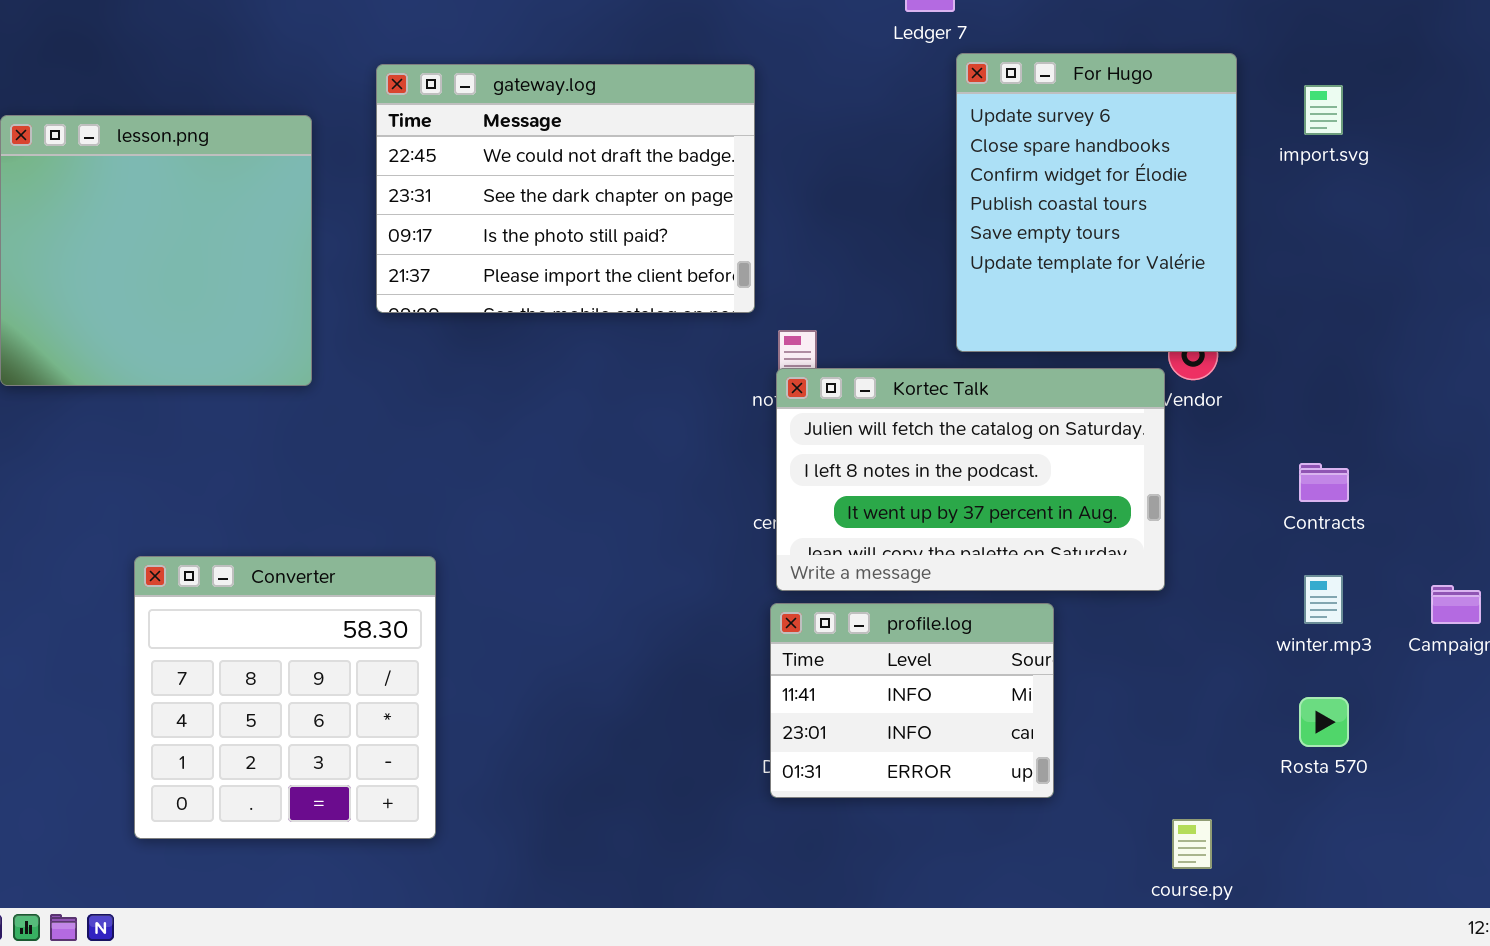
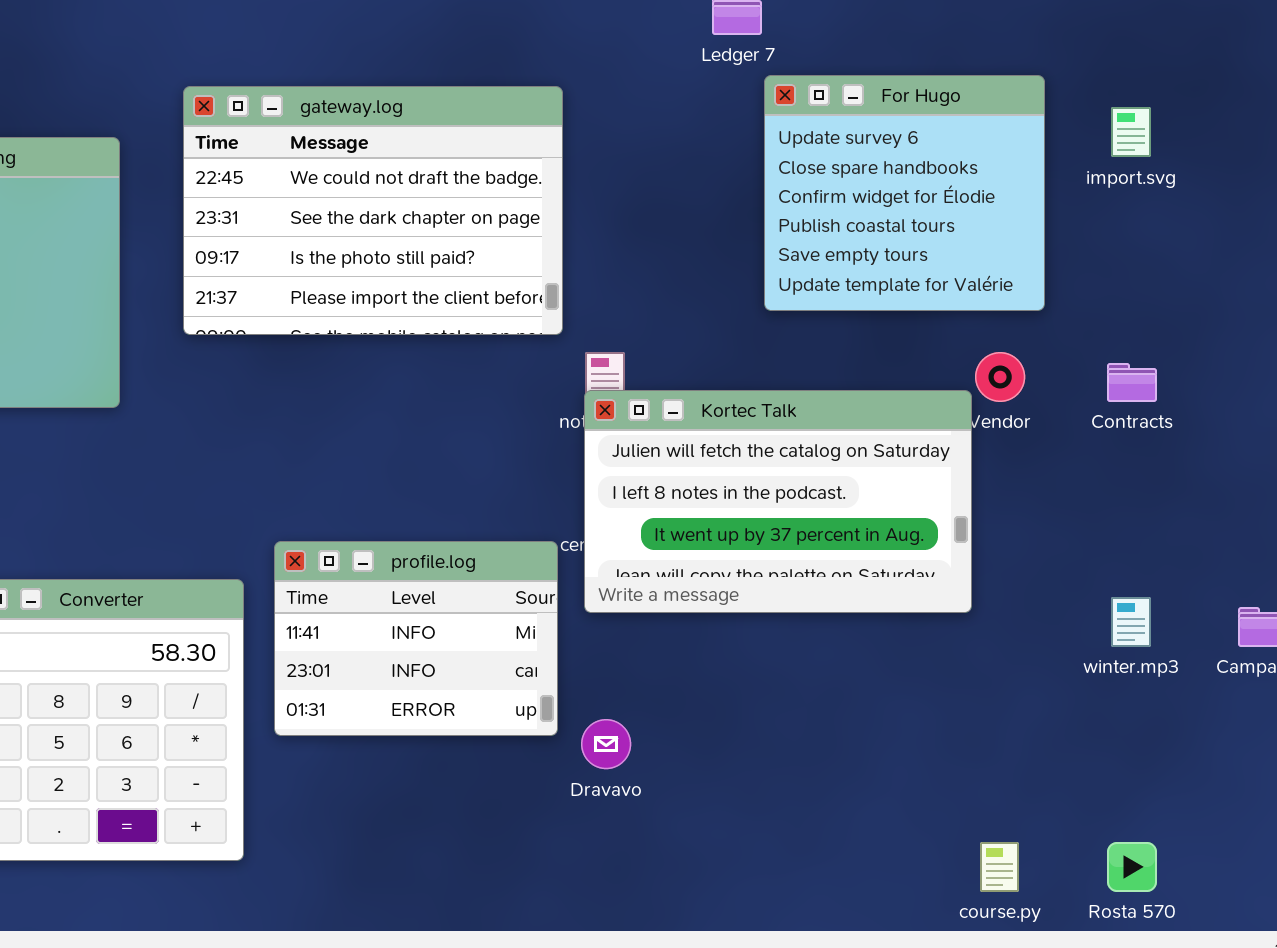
For Hugo: [956,53,1237,352] -> [764,75,1045,311], resized
Contracts: [1299,463,1349,502] -> [1107,363,1157,402], moved
profile.log: [770,603,1054,798] -> [274,541,558,736], moved
Rosta 570: [1299,697,1349,747] -> [1107,842,1157,892], moved

